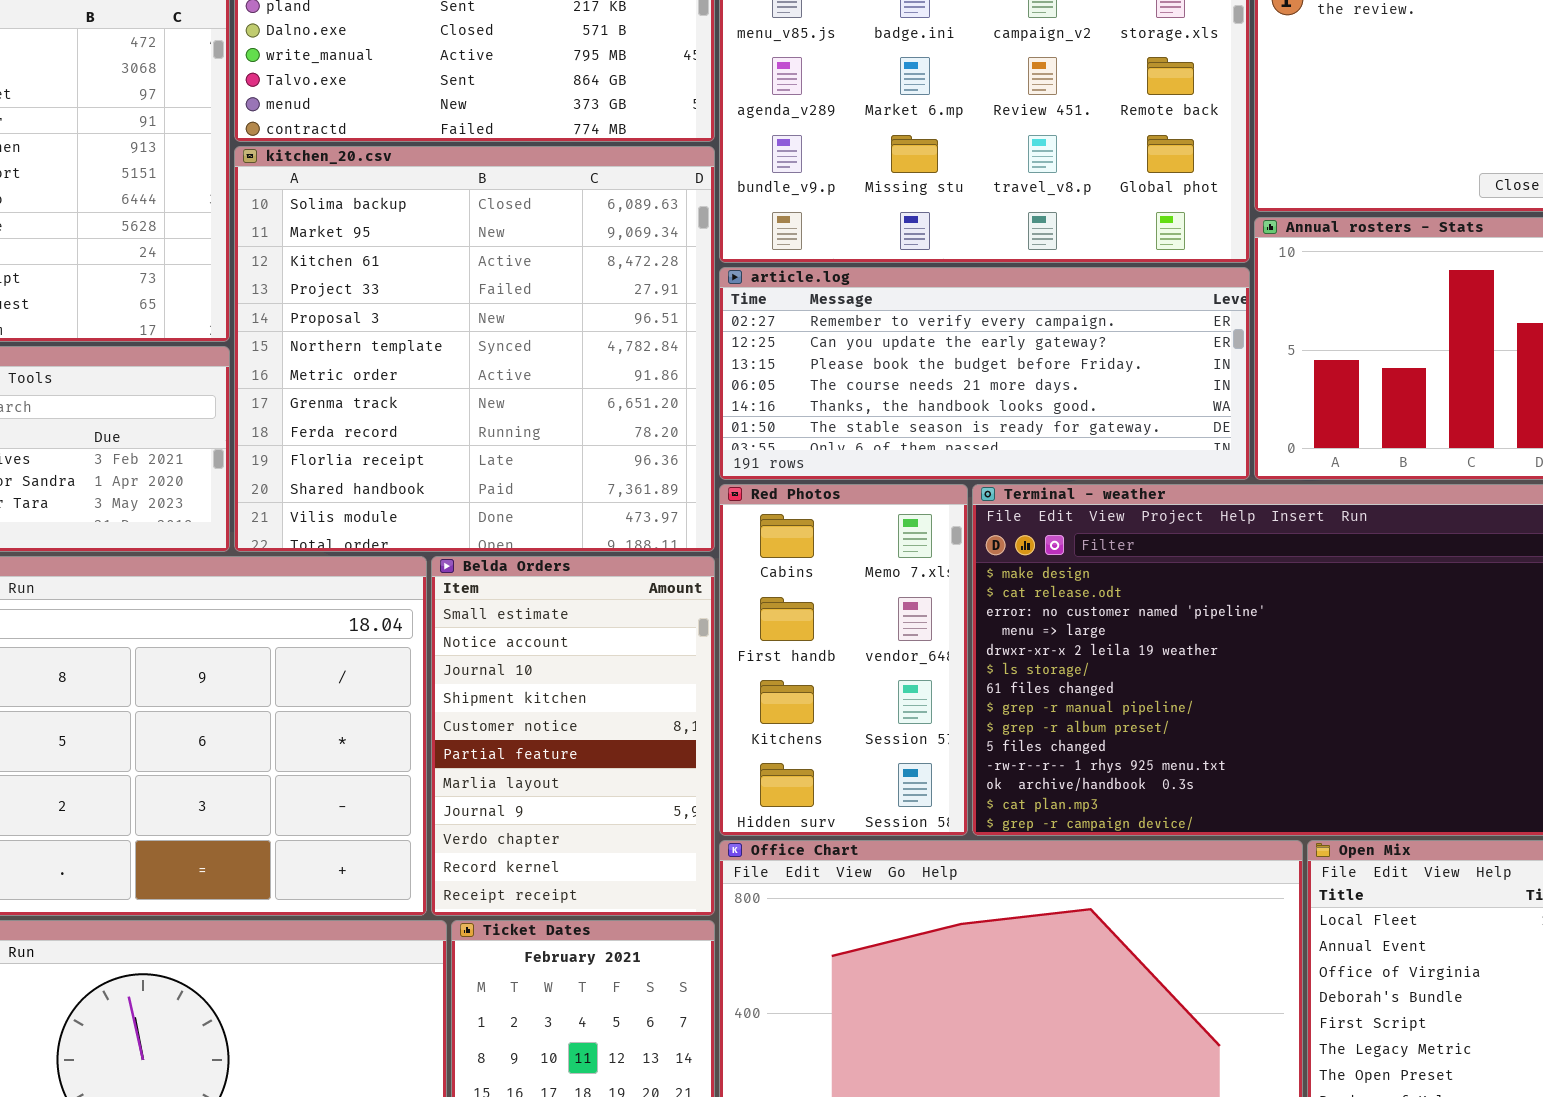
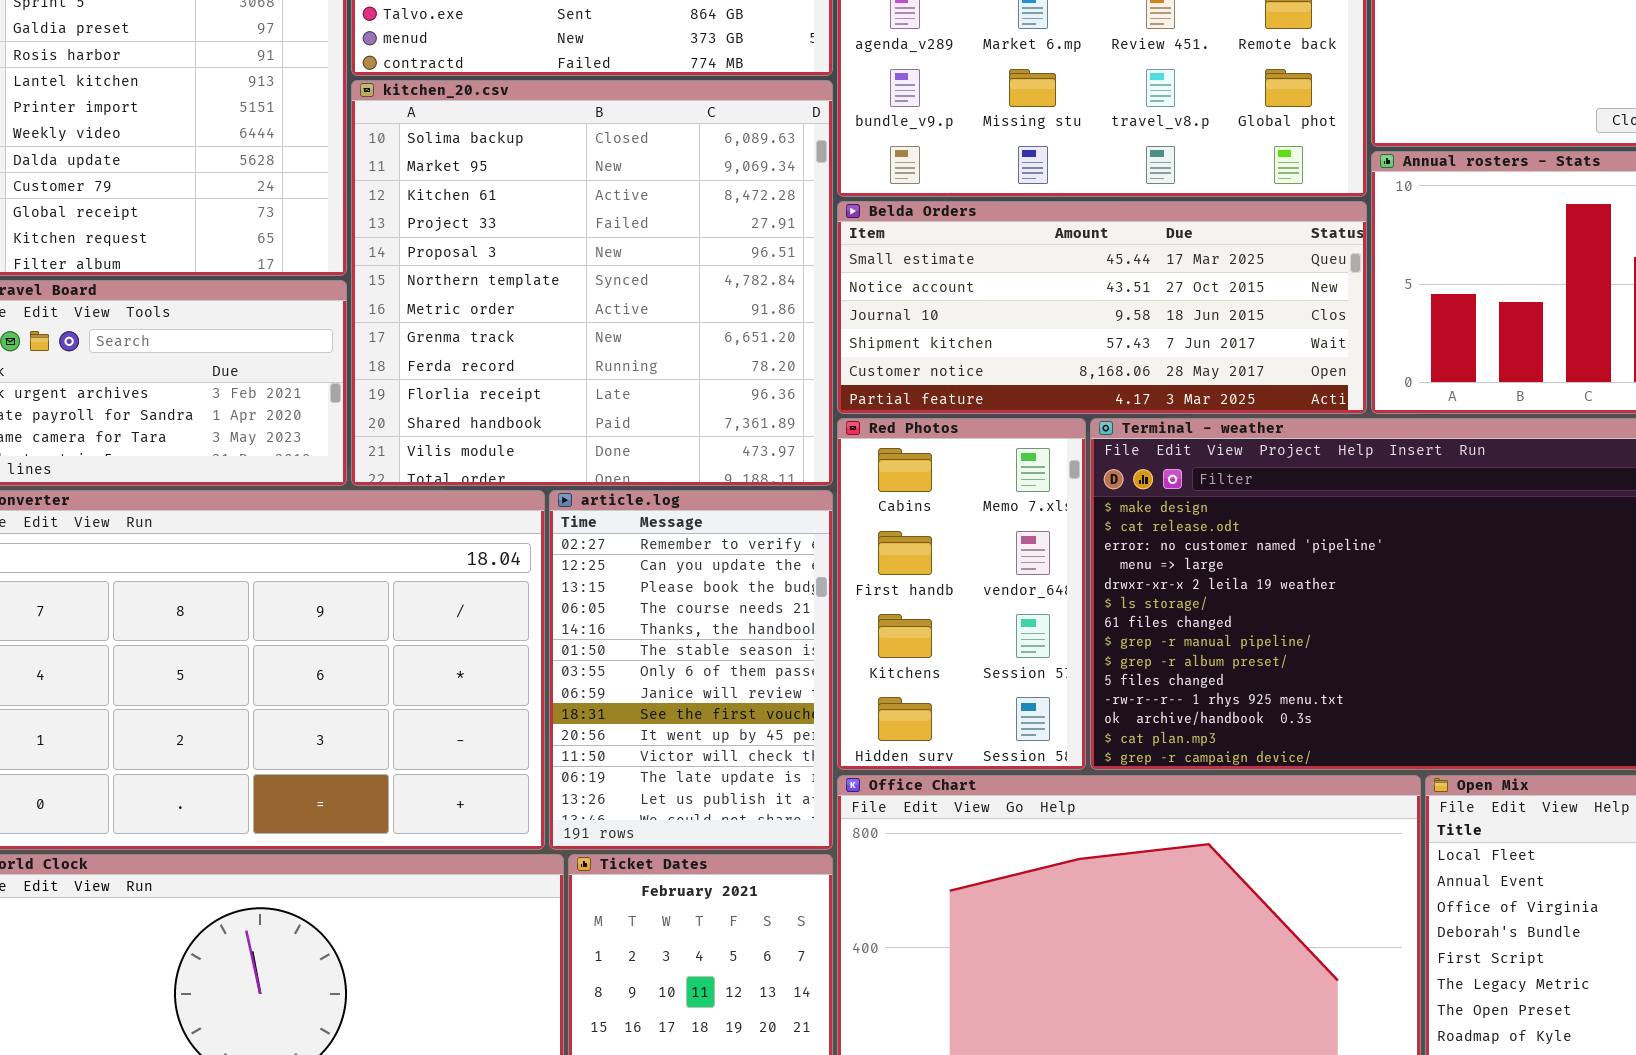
article.log: [719,267,1250,480] -> [549,490,833,850], moved, resized
Belda Orders: [431,556,715,916] -> [837,201,1367,414], moved, resized

